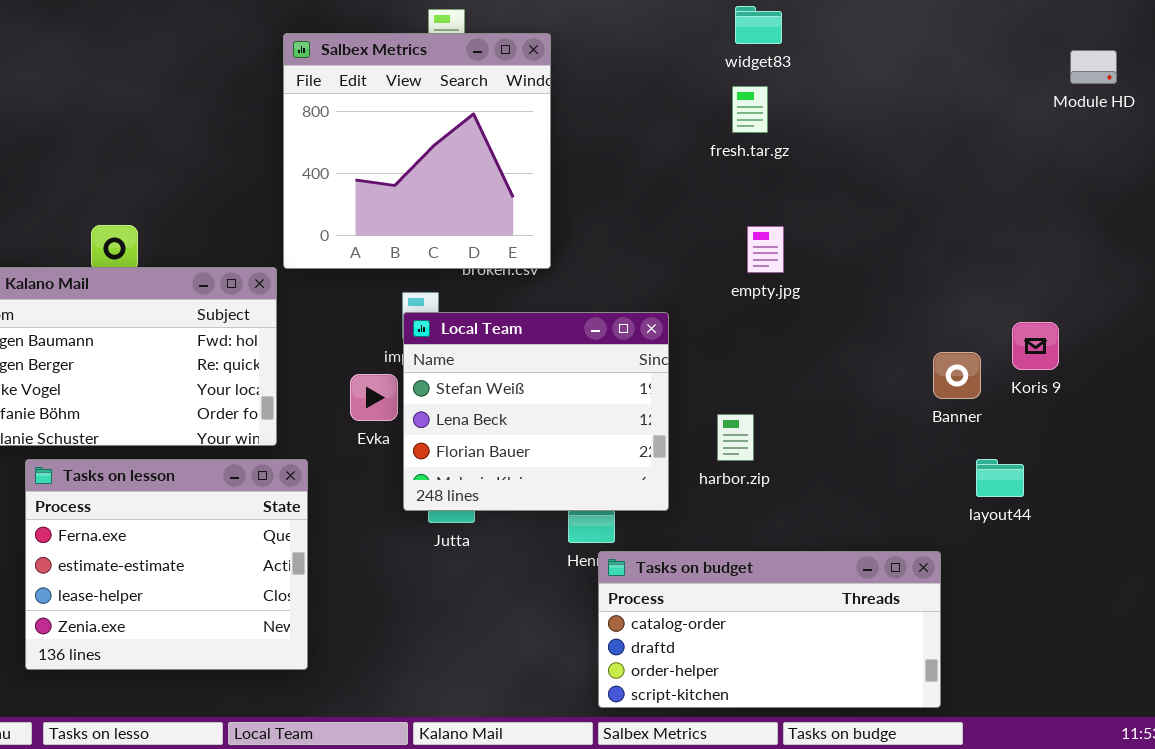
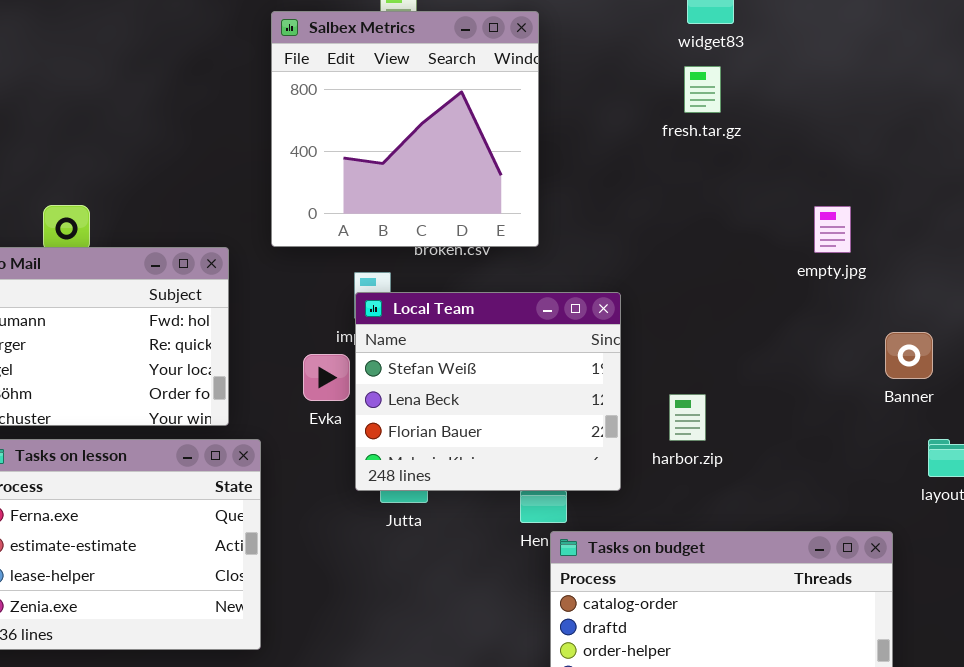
Salbex Metrics: [283,33,551,269] -> [271,11,539,247], moved
empty.jpg: [747,226,784,273] -> [814,206,851,253], moved

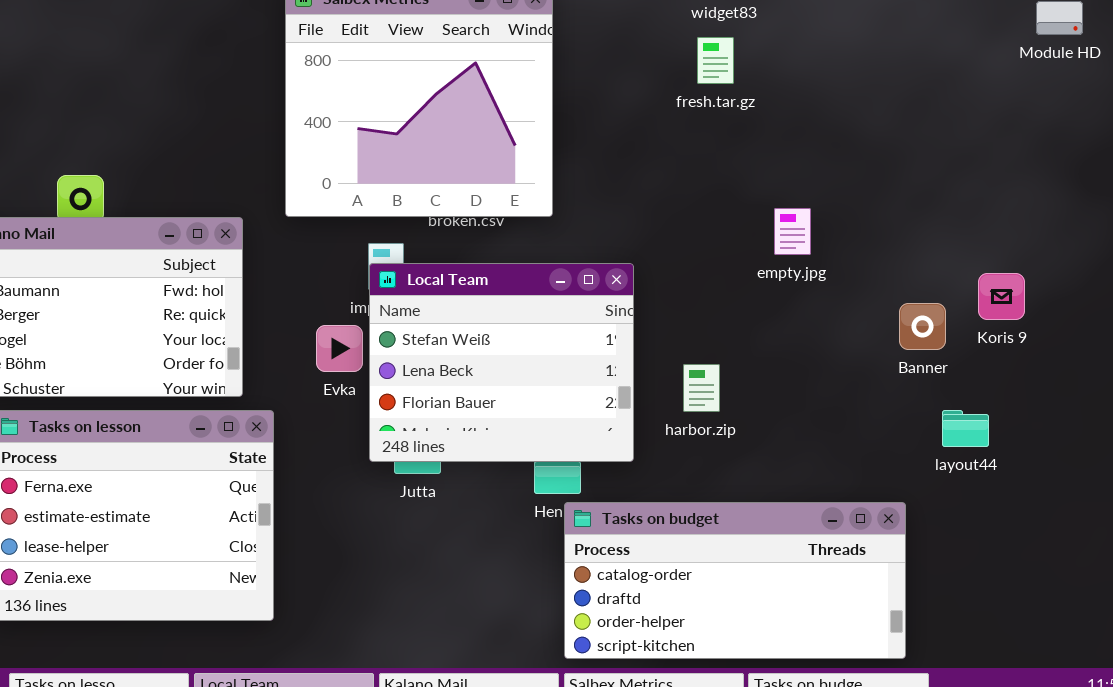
empty.jpg: [814,206,851,253] -> [774,208,811,255], moved

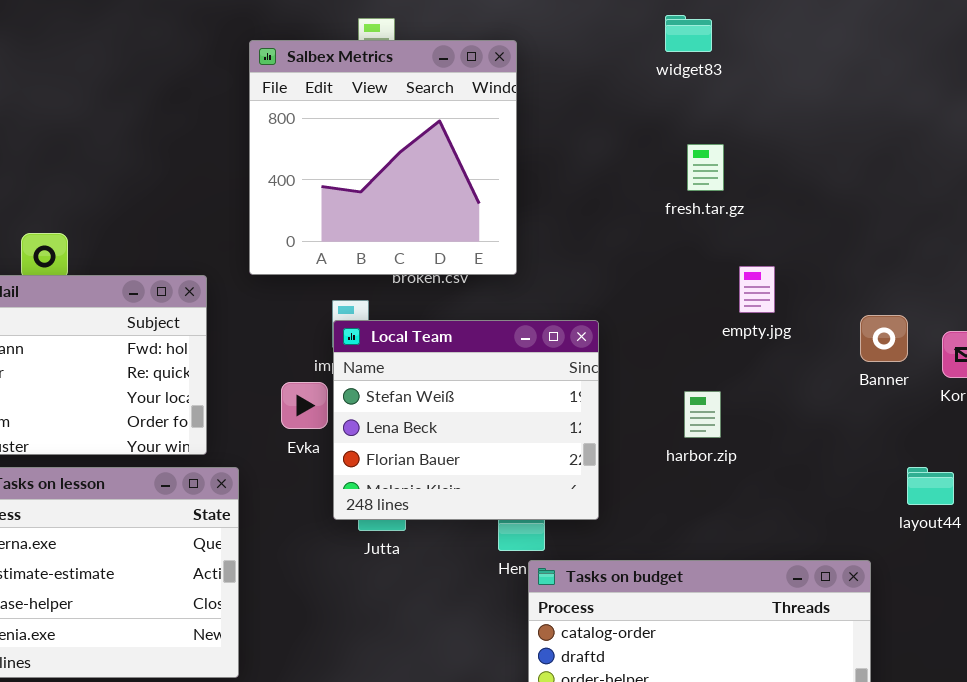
fresh.tar.gz: [697,37,734,84] -> [687,144,724,191], moved
Banner: [899,303,946,350] -> [860,315,908,362], moved
harbor.zip: [683,364,720,412] -> [684,391,721,438], moved

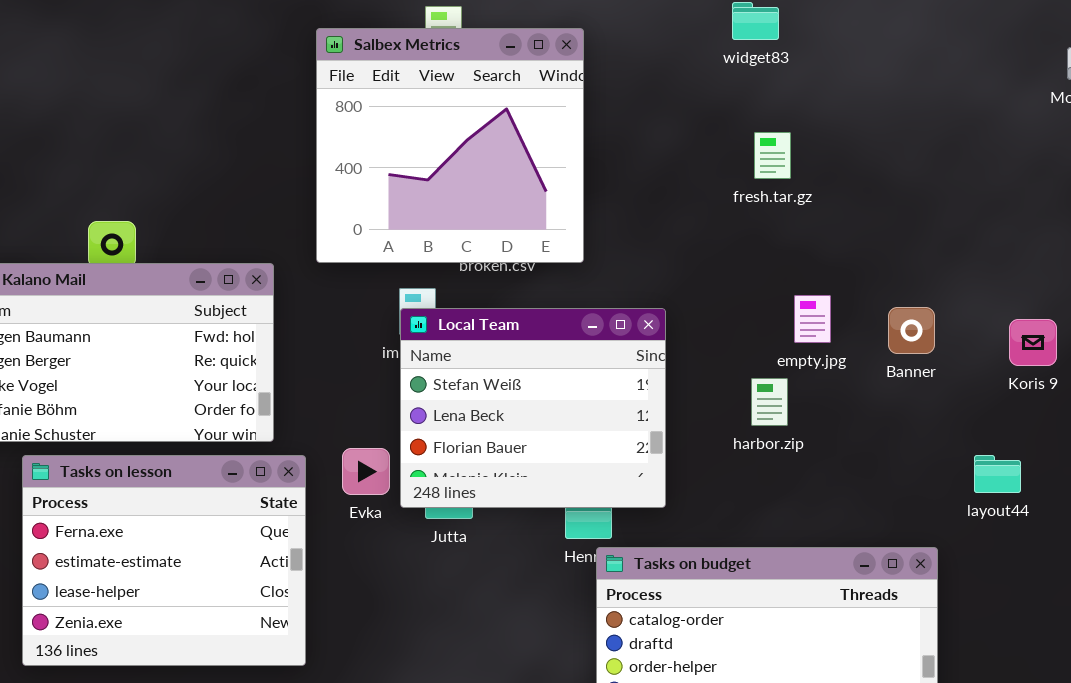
empty.jpg: [739,266,775,313] -> [794,295,831,343], moved
Banner: [860,315,908,362] -> [888,307,935,354], moved
Evka: [281,382,328,429] -> [342,448,390,495], moved

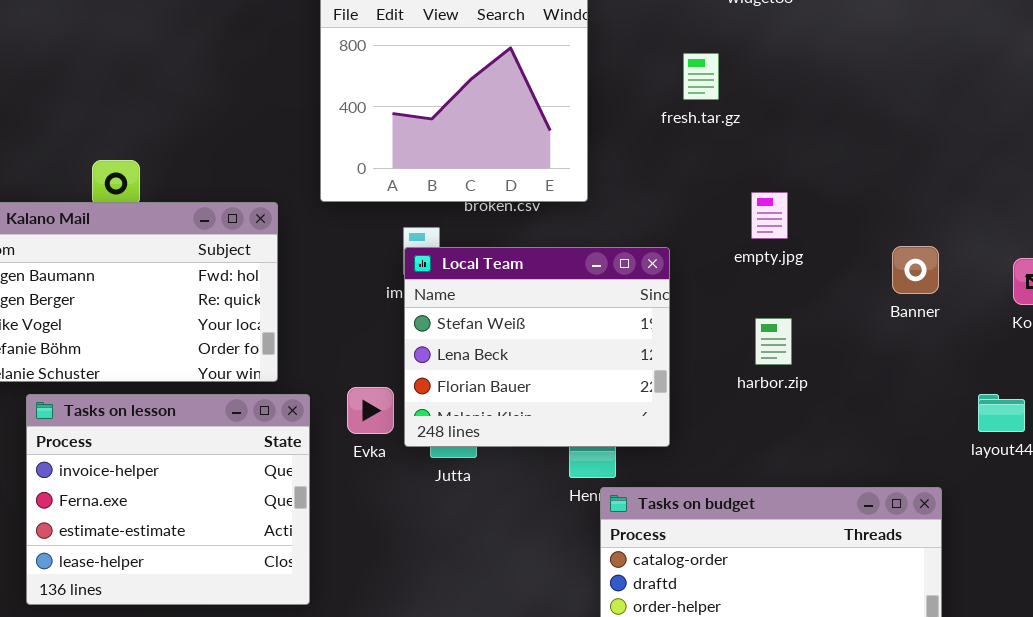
fresh.tar.gz: [754,132,791,179] -> [683,53,719,100], moved
empty.jpg: [794,295,831,343] -> [751,192,788,239], moved
Tasks on lesson: [22,455,306,666] -> [26,394,310,605], scrolled up 1 row

